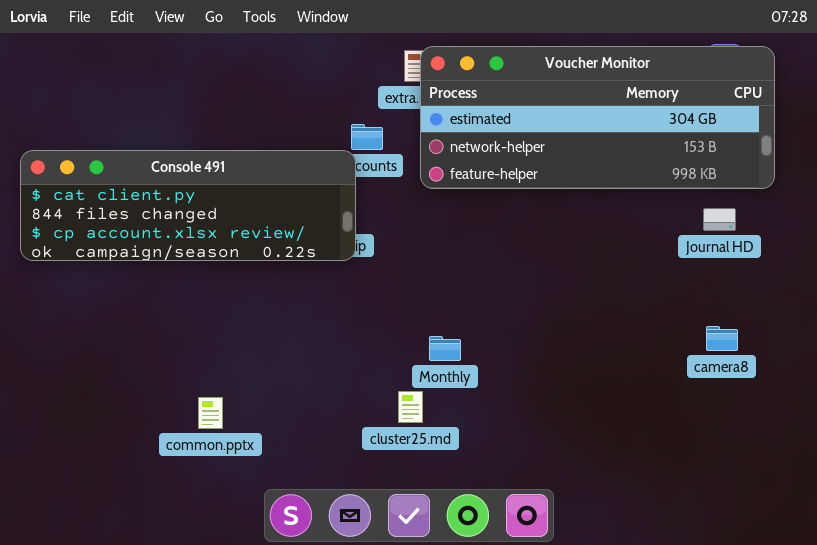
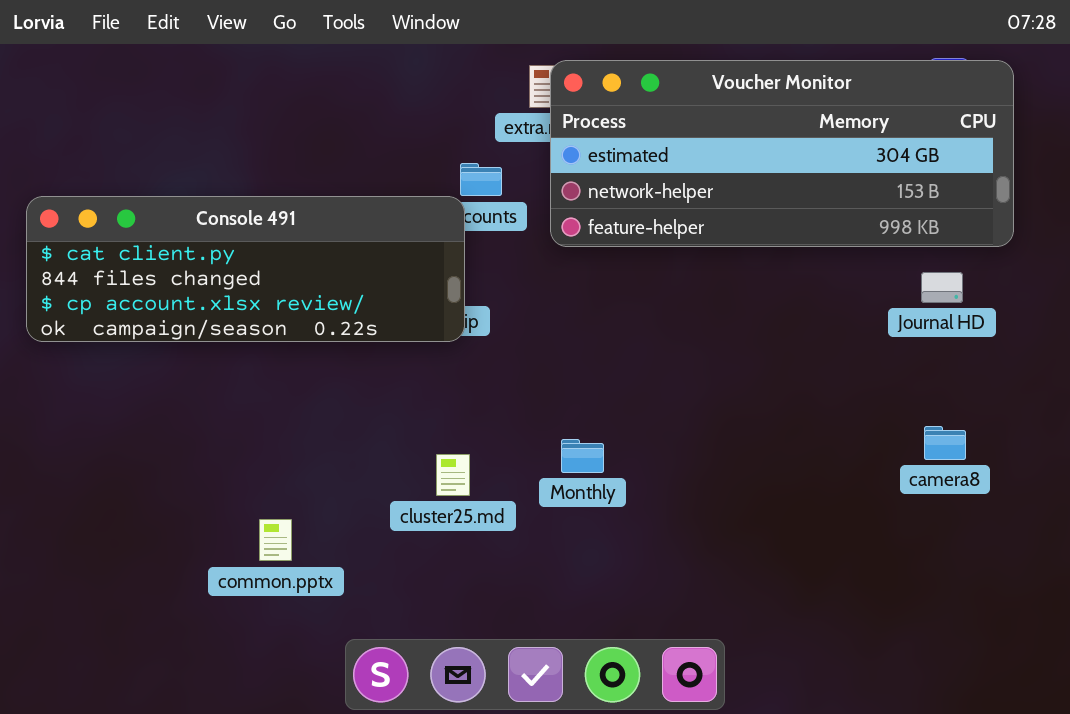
cluster25.md: [398,391,423,423] -> [436,454,470,496], moved

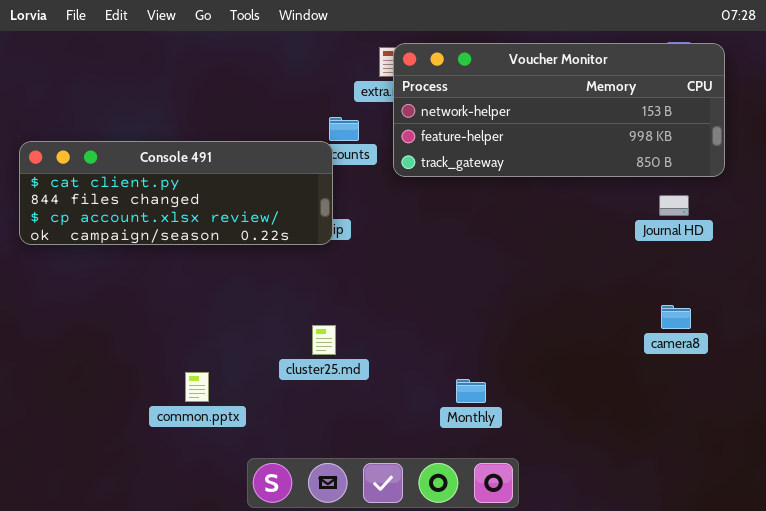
Voucher Monitor: [550,60,1014,247] -> [393,43,725,177], scrolled down 1 row
Monthly: [561,439,604,473] -> [456,379,486,403], moved

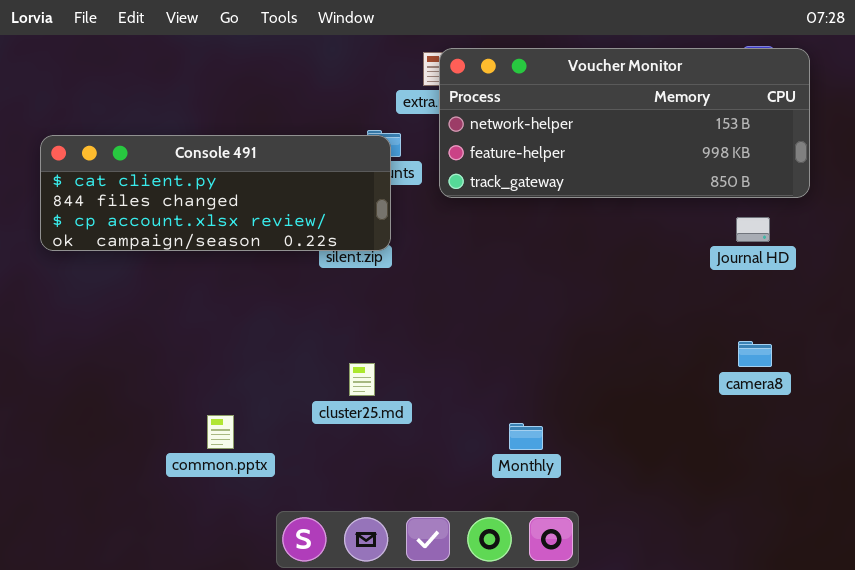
Console 491: [19,141,333,245] -> [40,135,391,251], moved

